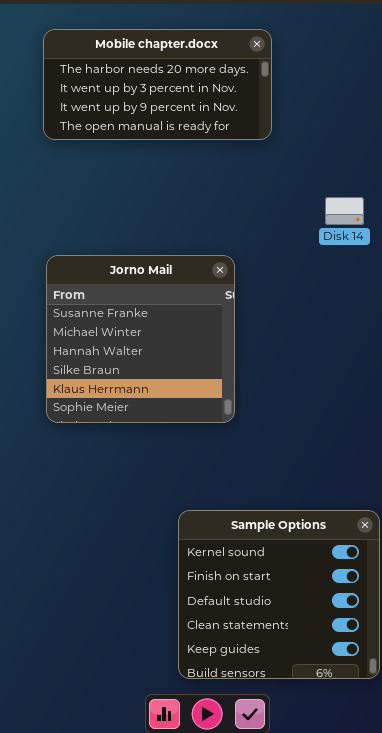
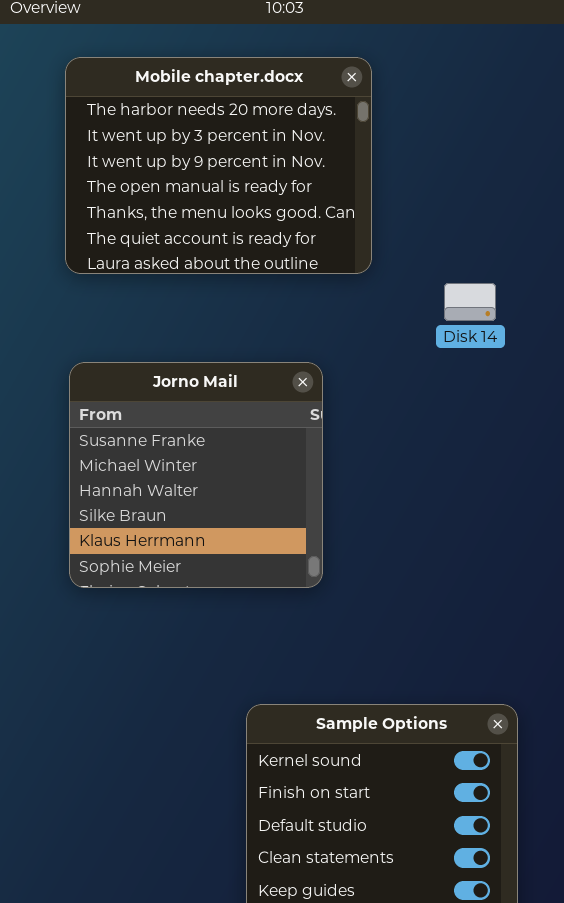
Mobile chapter.docx: [43,29,272,140] -> [65,57,372,274], resized

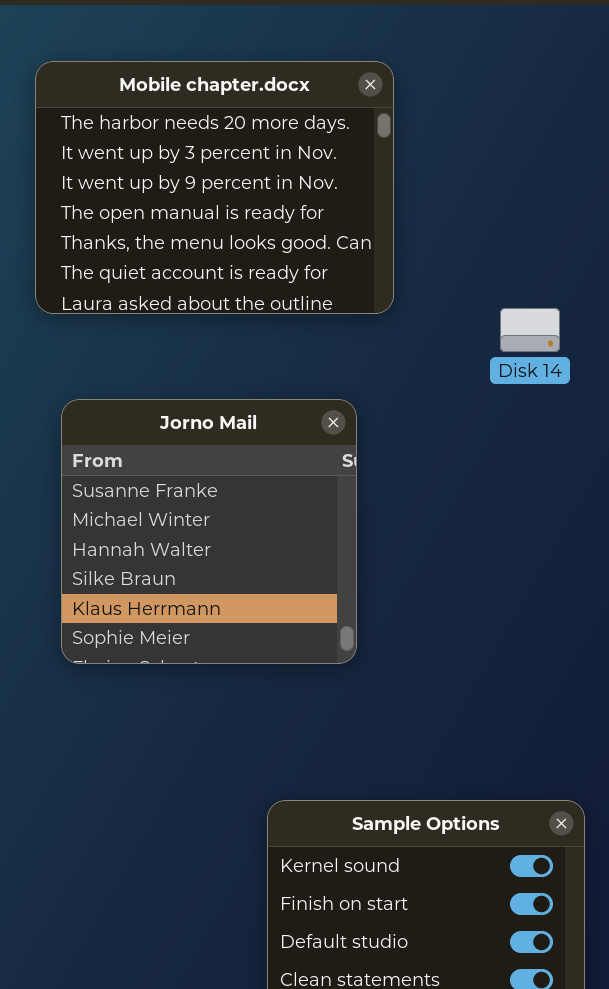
Mobile chapter.docx: [65,57,372,274] -> [35,61,394,314], moved

